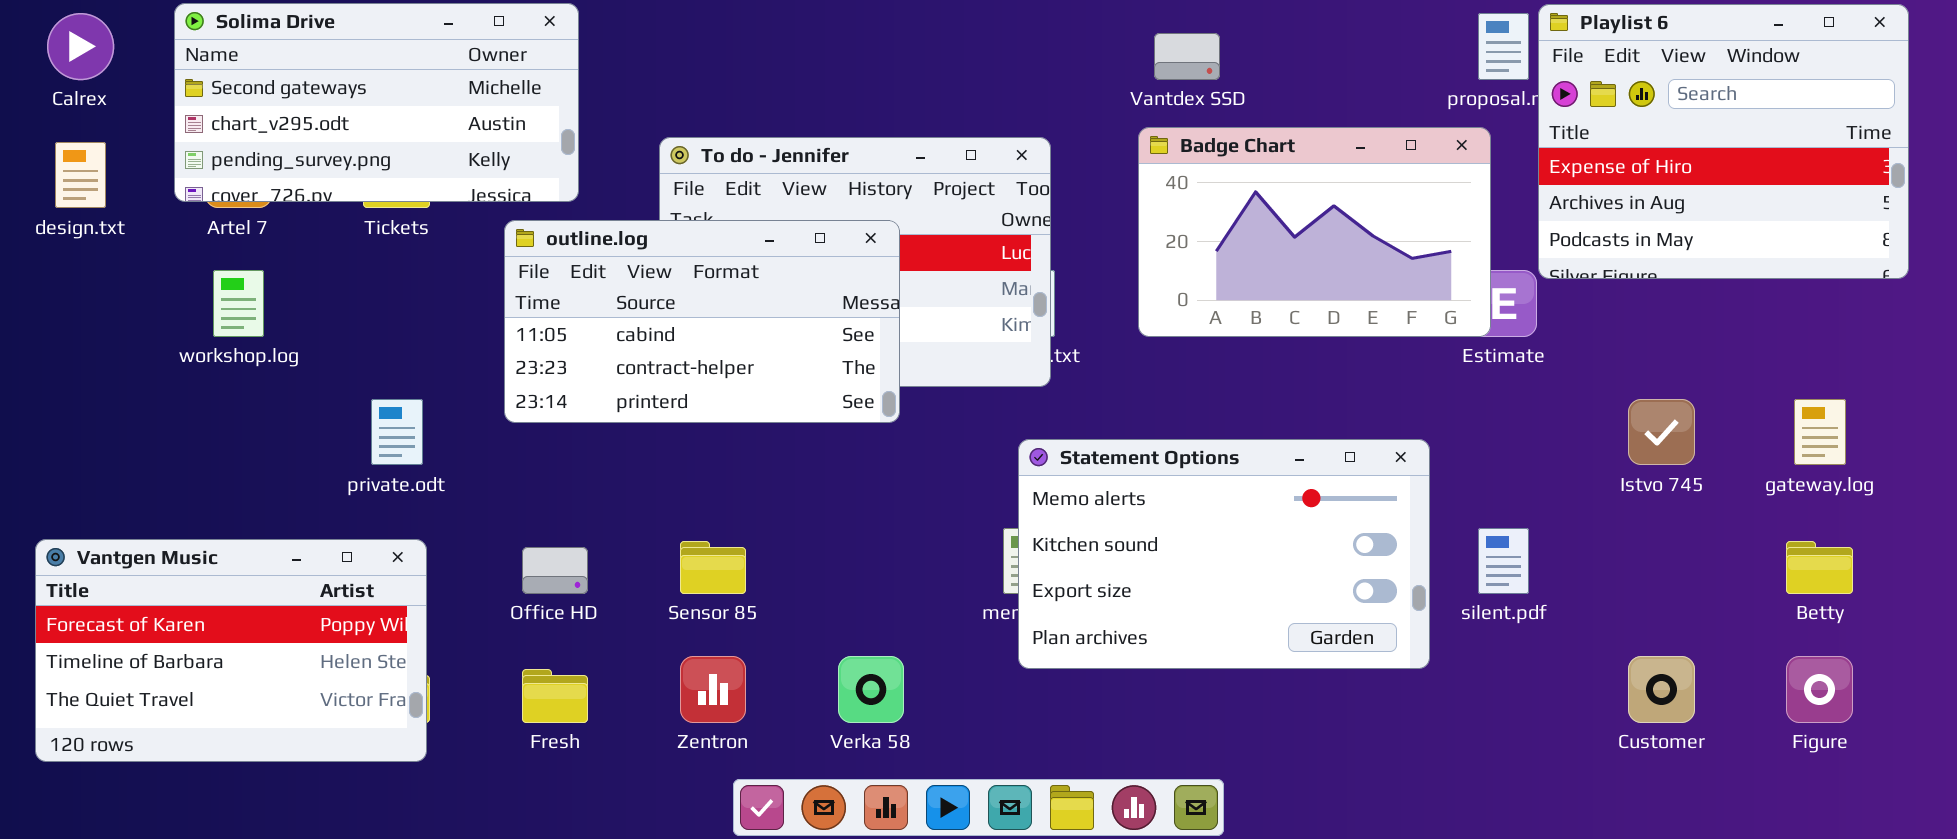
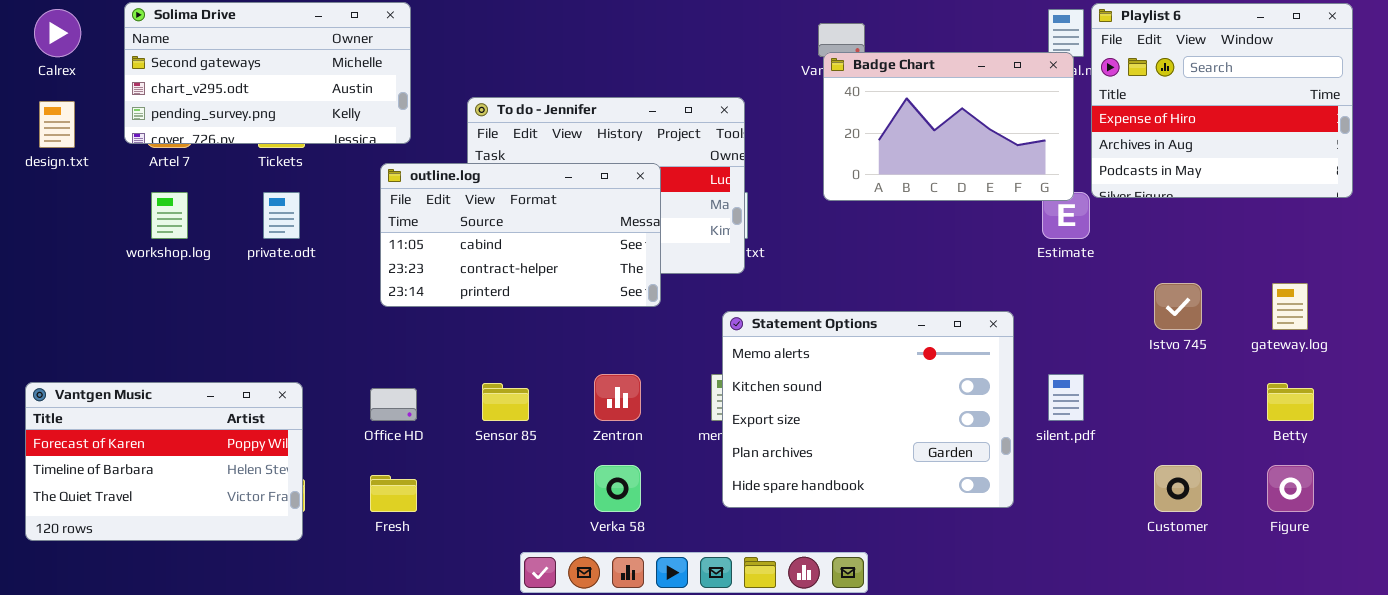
Badge Chart: [1138,127,1491,337] -> [823,52,1074,201], moved
outline.log: [504,220,900,423] -> [380,163,661,307], moved
private.odt: [371,399,423,465] -> [263,192,300,239], moved
Statement Options: [1018,439,1430,669] -> [722,311,1014,508], resized
Zentron: [680,656,746,723] -> [594,374,641,421], moved

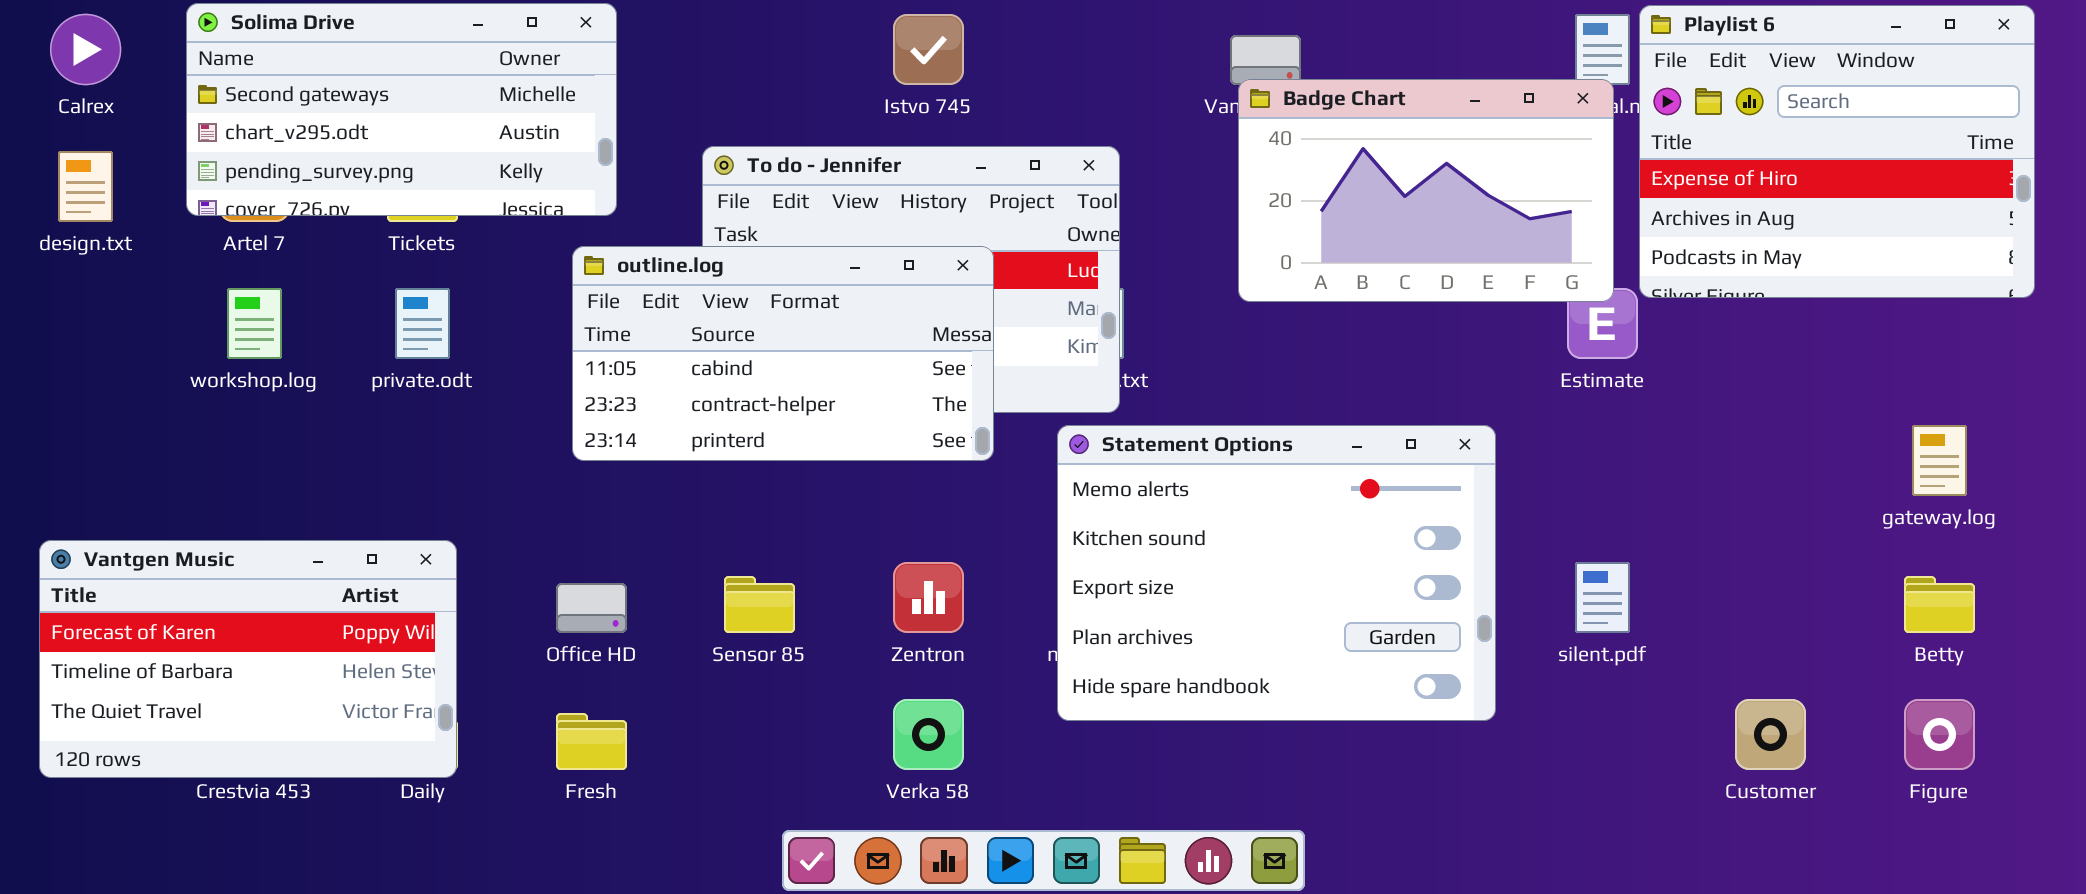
Istvo 745: [1154,283,1202,330] -> [893,14,964,85], moved
Statement Options: [722,311,1014,508] -> [1057,425,1496,721], moved
Vantgen Music: [25,382,303,541] -> [39,540,457,778], moved

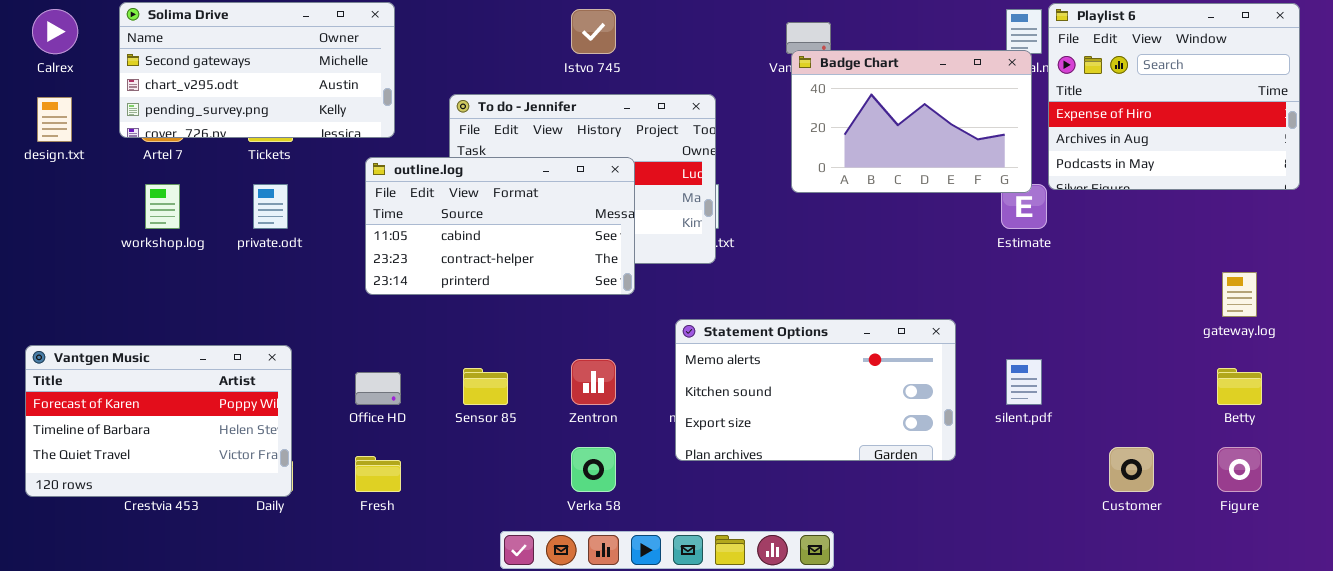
Statement Options: [1057,425,1496,721] -> [675,319,956,461], resized

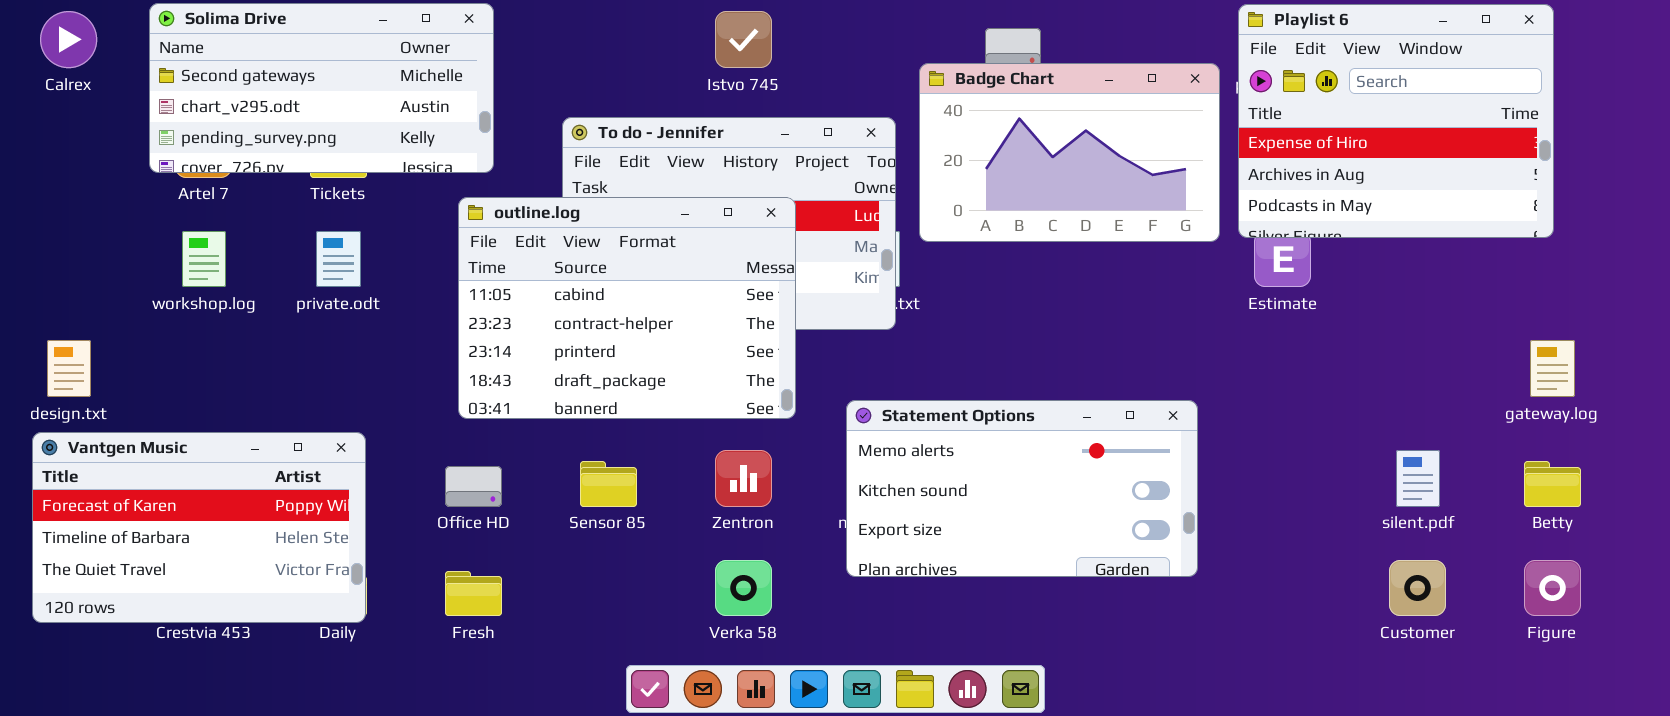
Playlist 6: [1048,3,1300,190] -> [1238,4,1554,238], moved
Badge Chart: [791,50,1032,193] -> [919,63,1220,242], moved
design.txt: [37,97,72,142] -> [47,340,91,397], moved
outline.log: [365,157,635,295] -> [458,197,796,419], resized
silent.pdf: [1006,359,1042,405] -> [1396,450,1440,507], moved

